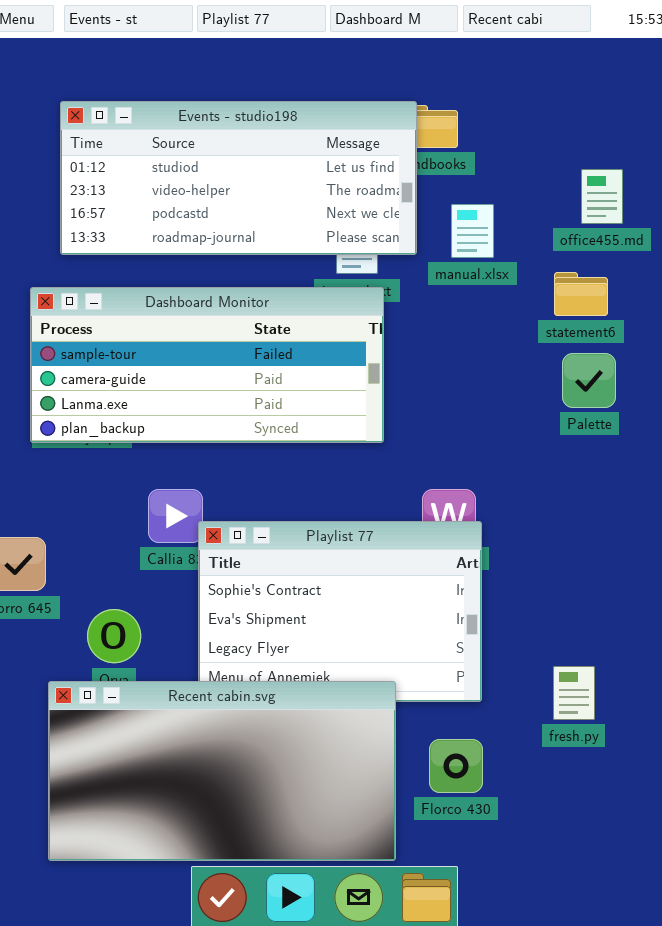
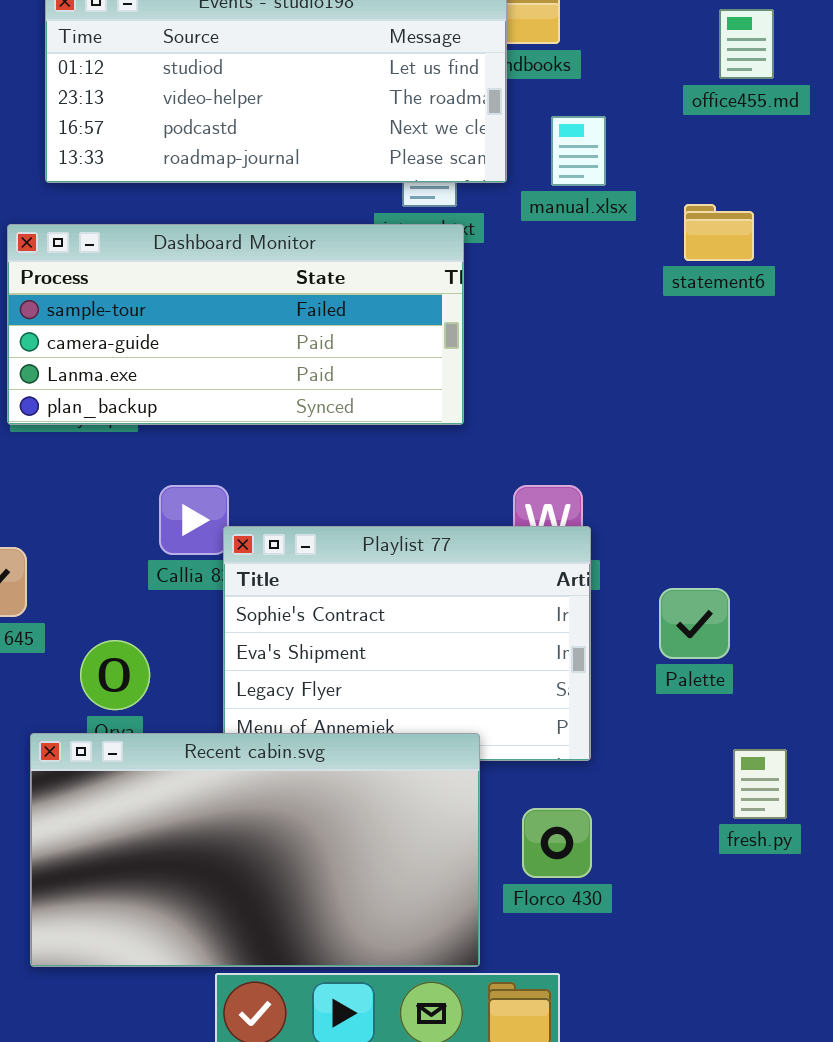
office455.md: [581,169,623,224] -> [719,9,774,79], moved
Palette: [562,353,616,408] -> [659,588,730,659], moved
fresh.py: [553,666,595,720] -> [733,749,787,819], moved

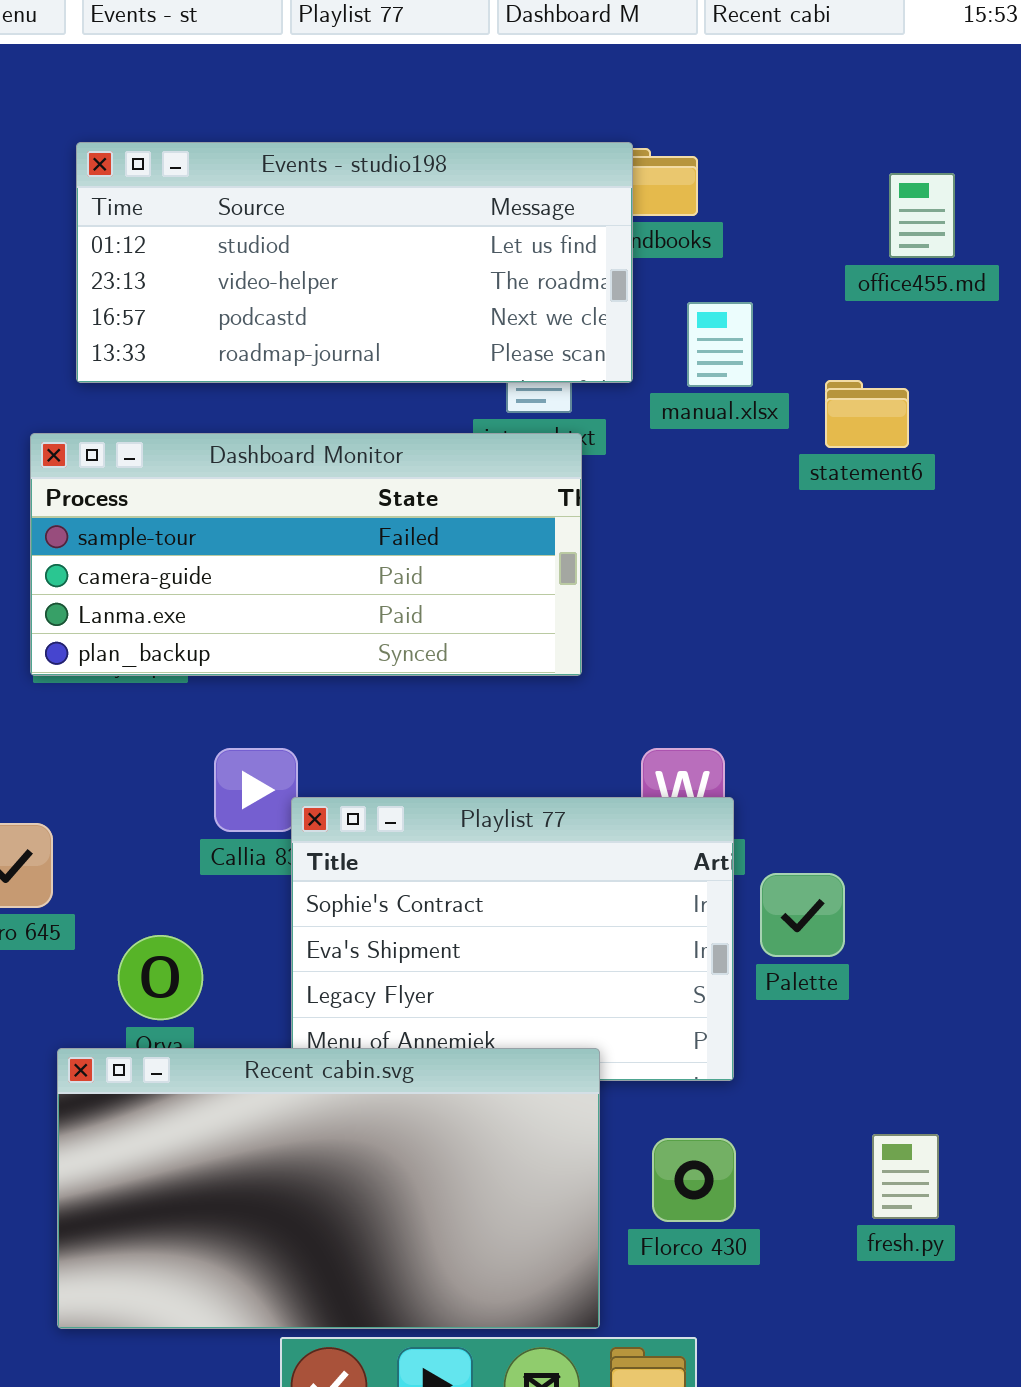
statement6: [684,204,754,261] -> [825,380,909,448], moved
Palette: [659,588,730,659] -> [760,873,845,957], moved
fresh.py: [733,749,787,819] -> [872,1134,939,1219], moved

